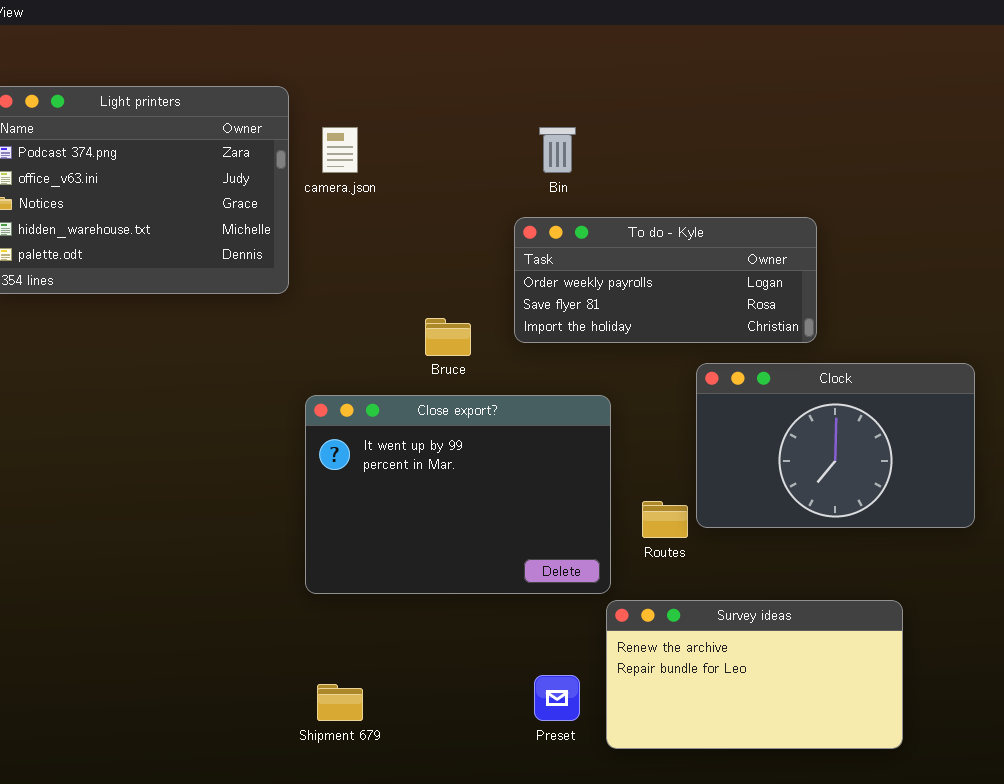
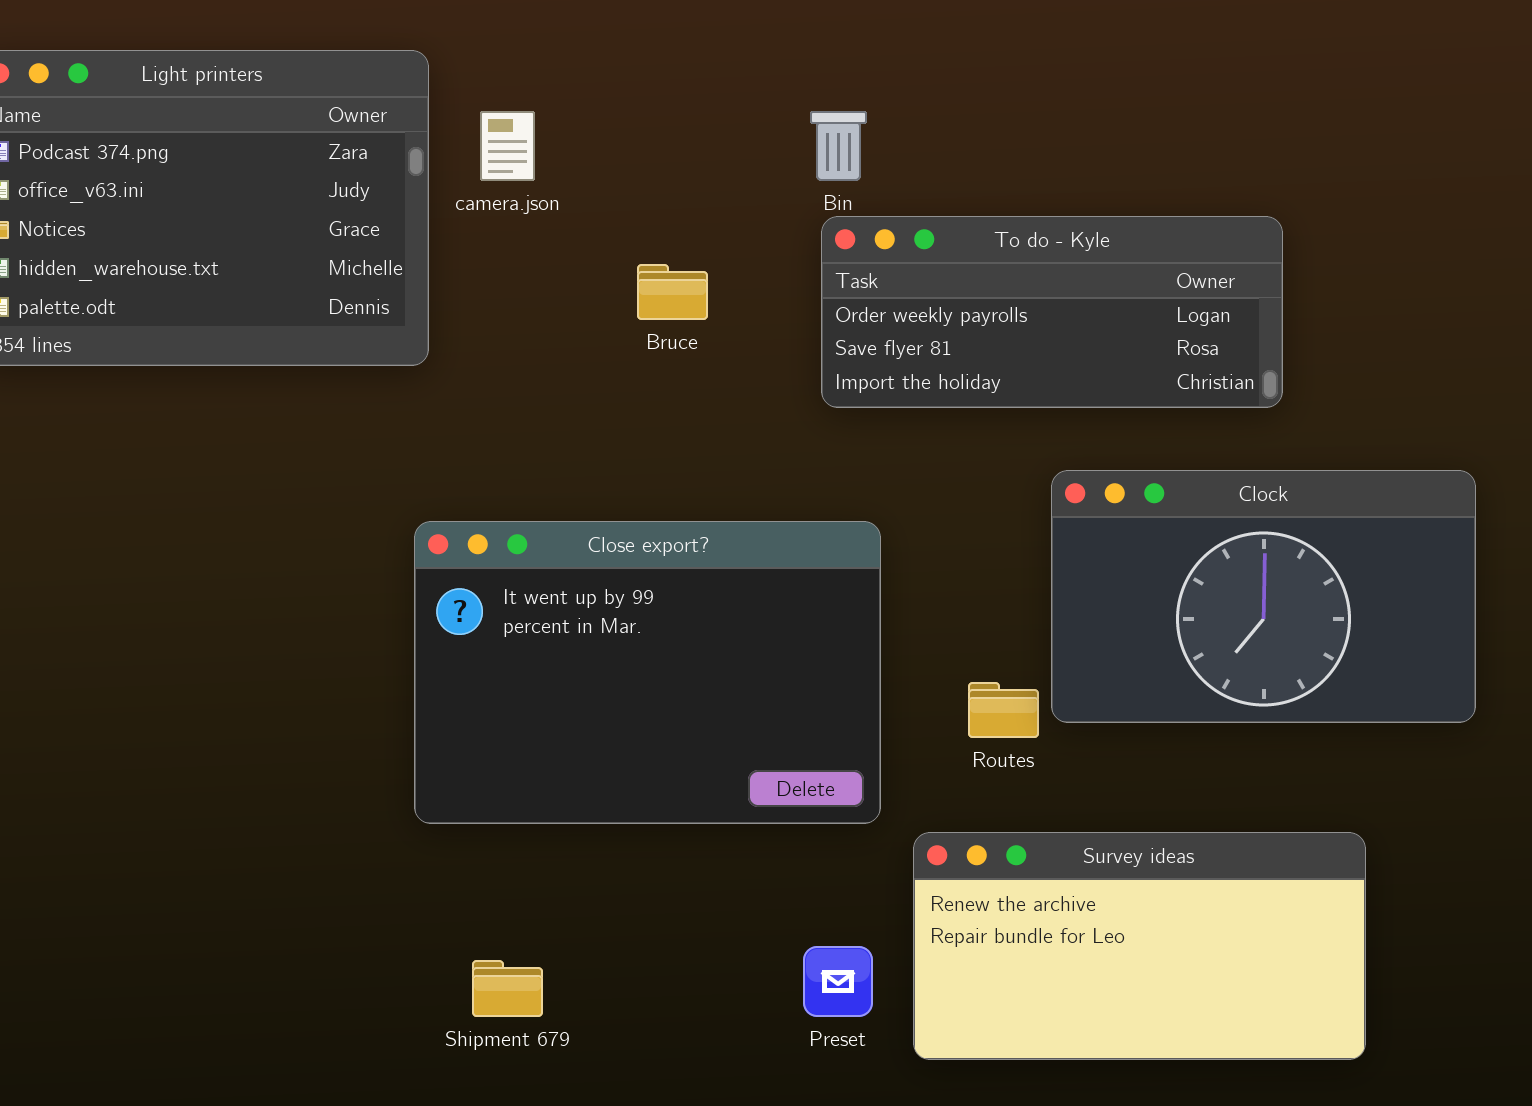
To do - Kyle: [514,217,817,343] -> [821,216,1283,408], moved
Bruce: [425,318,471,356] -> [637,264,708,320], moved
Close export?: [305,395,611,594] -> [414,521,881,824], moved

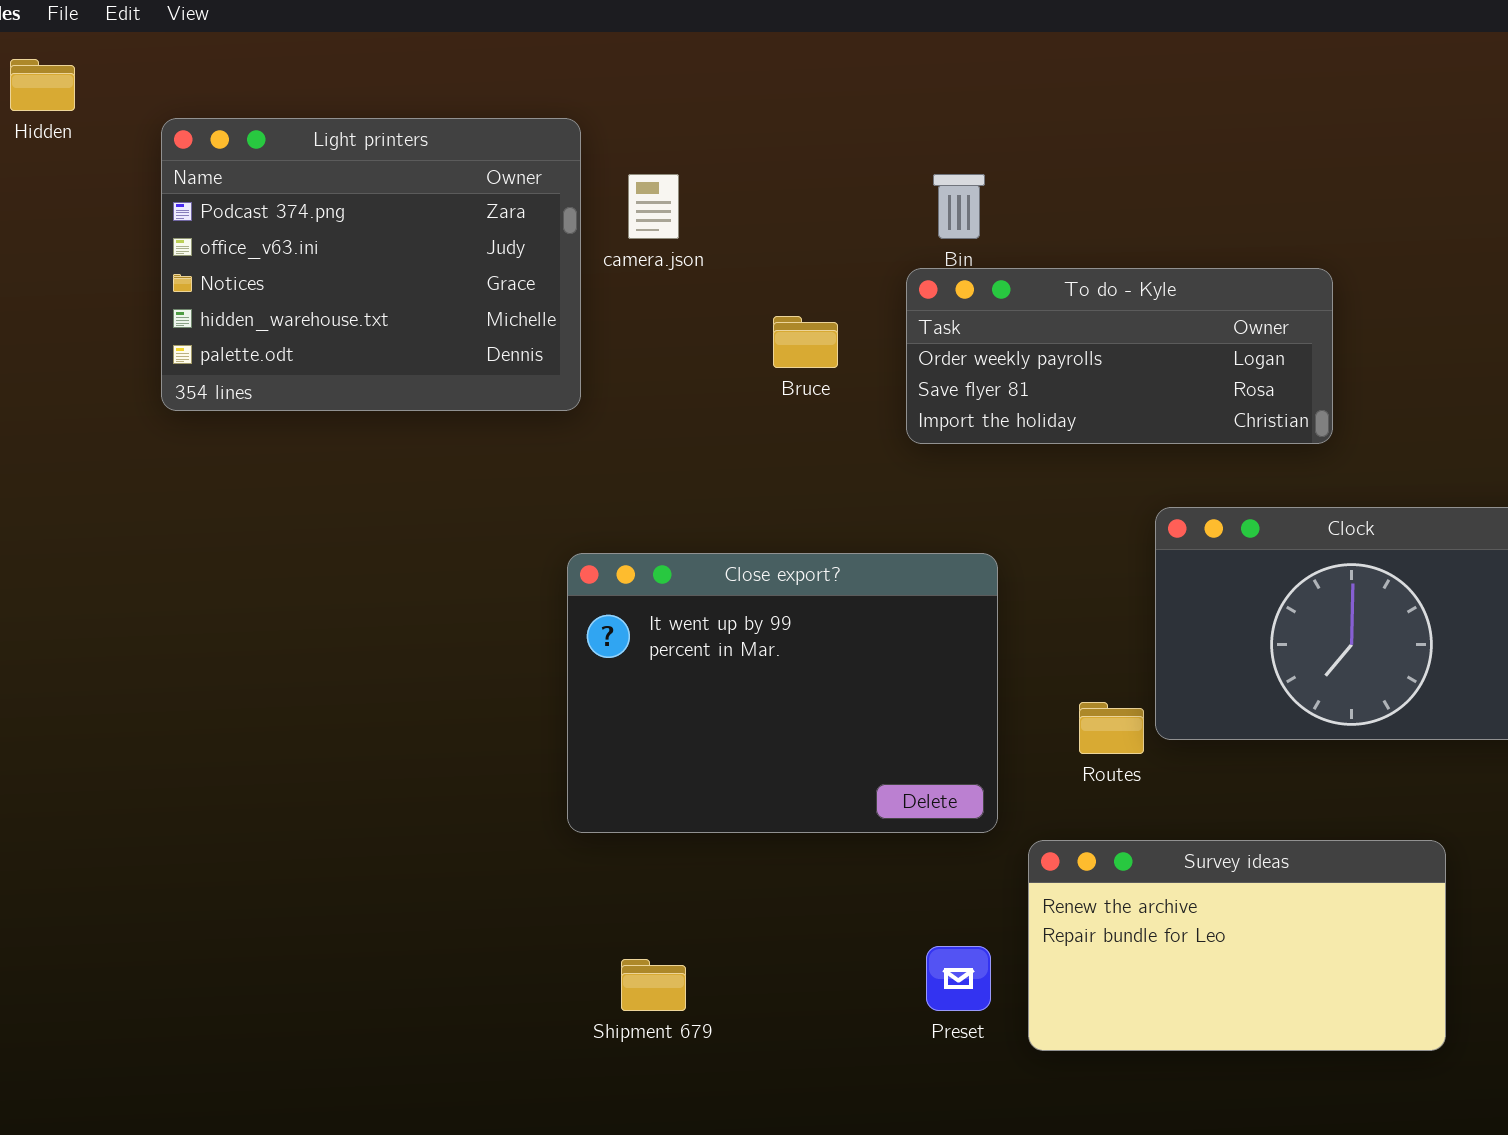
To do - Kyle: [821,216,1283,408] -> [906,268,1333,444], moved

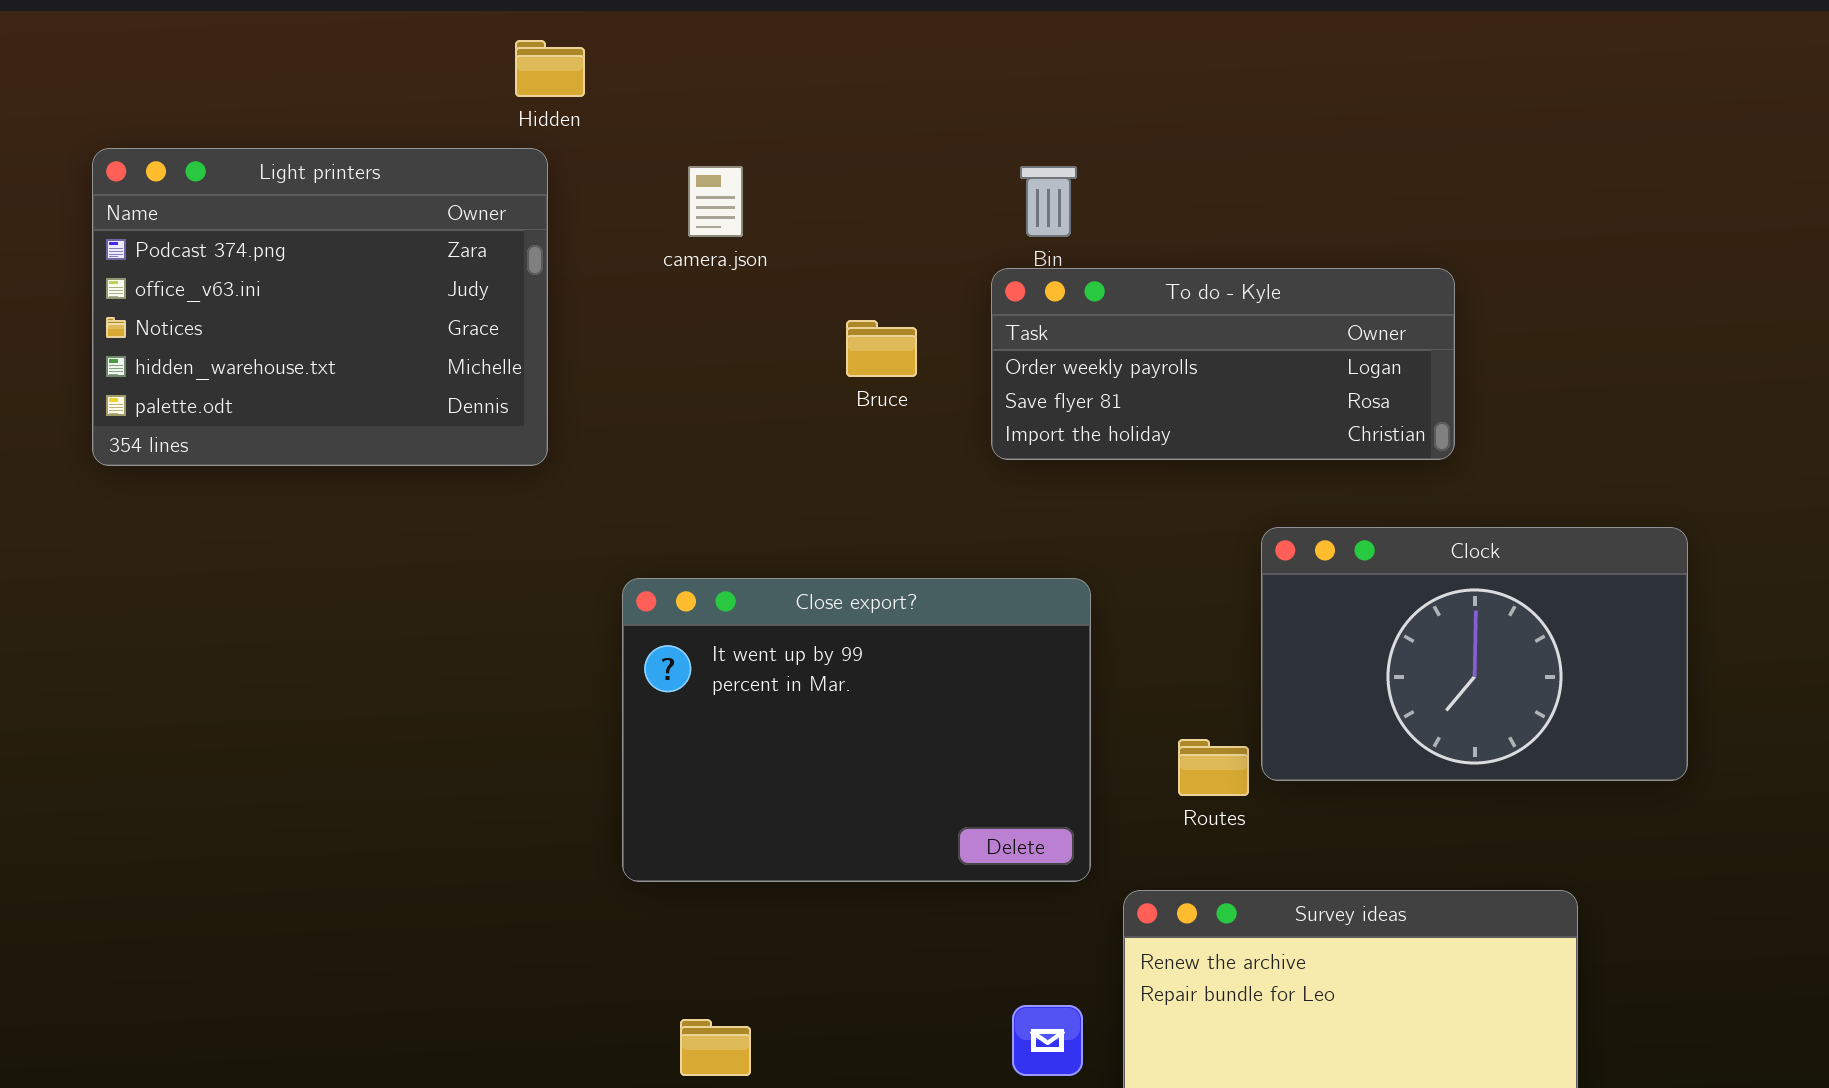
Hidden: [10,59,75,111] -> [515,40,585,97], moved
Light printers: [161,118,581,411] -> [92,148,548,466], moved

